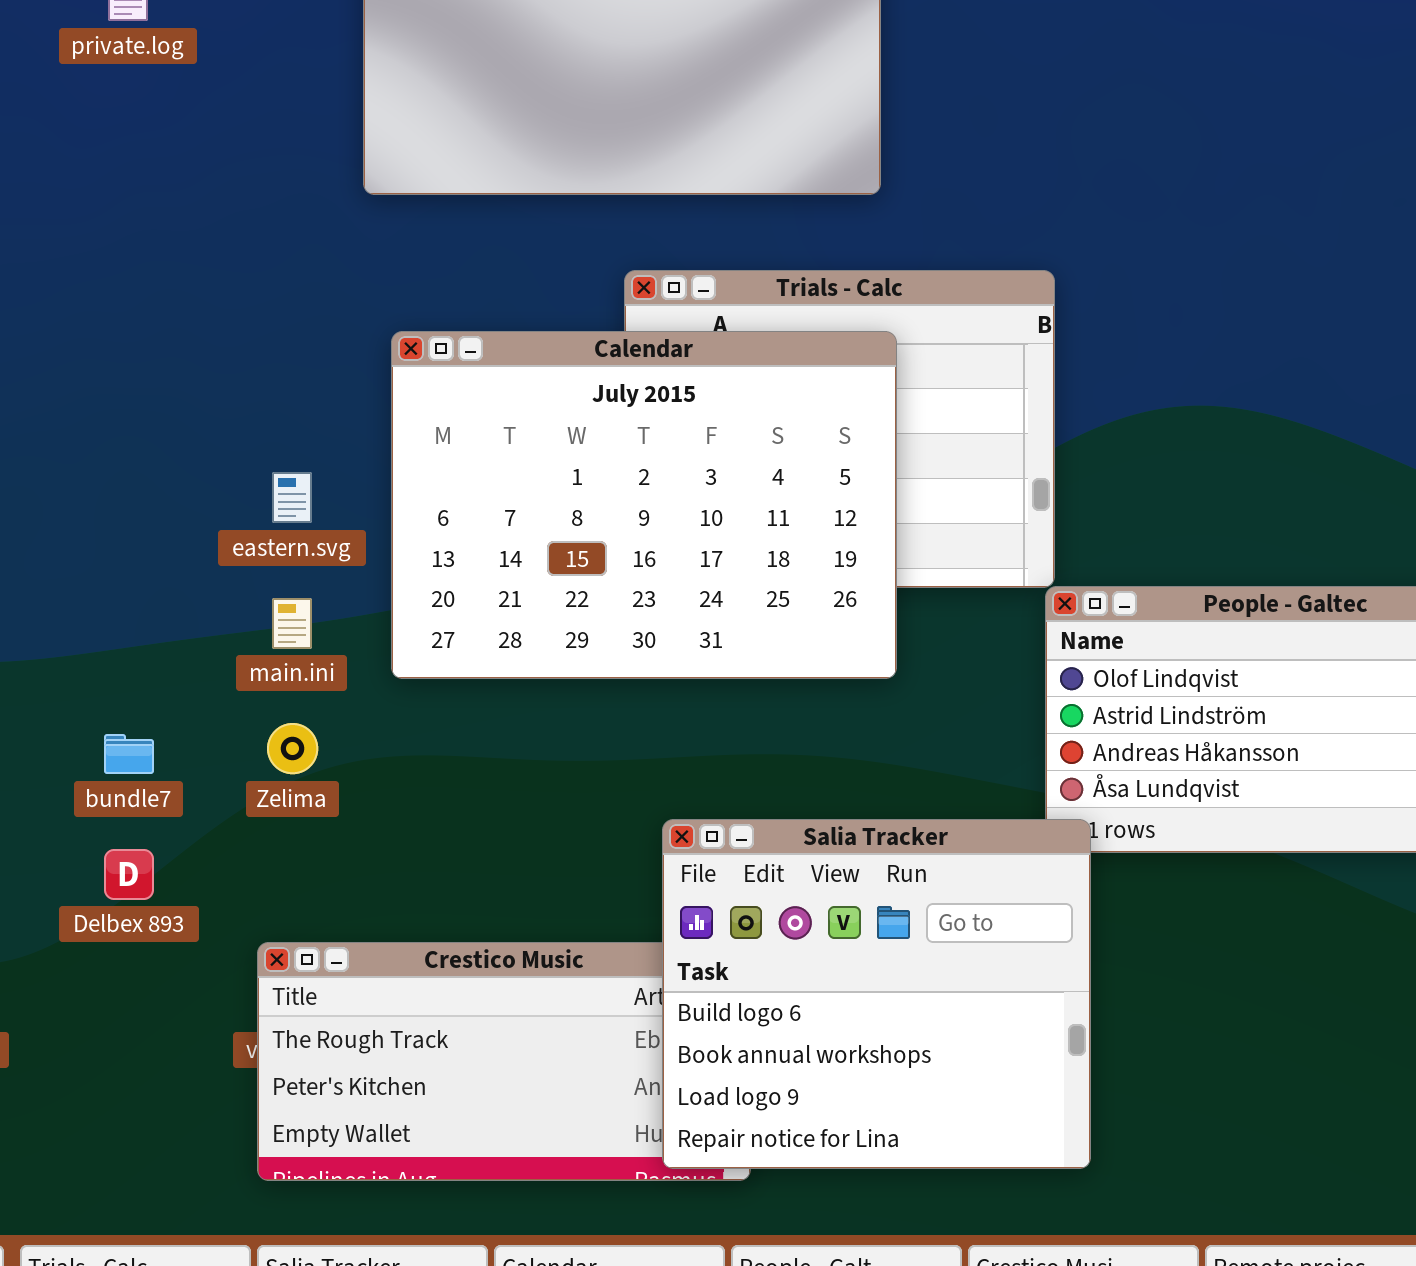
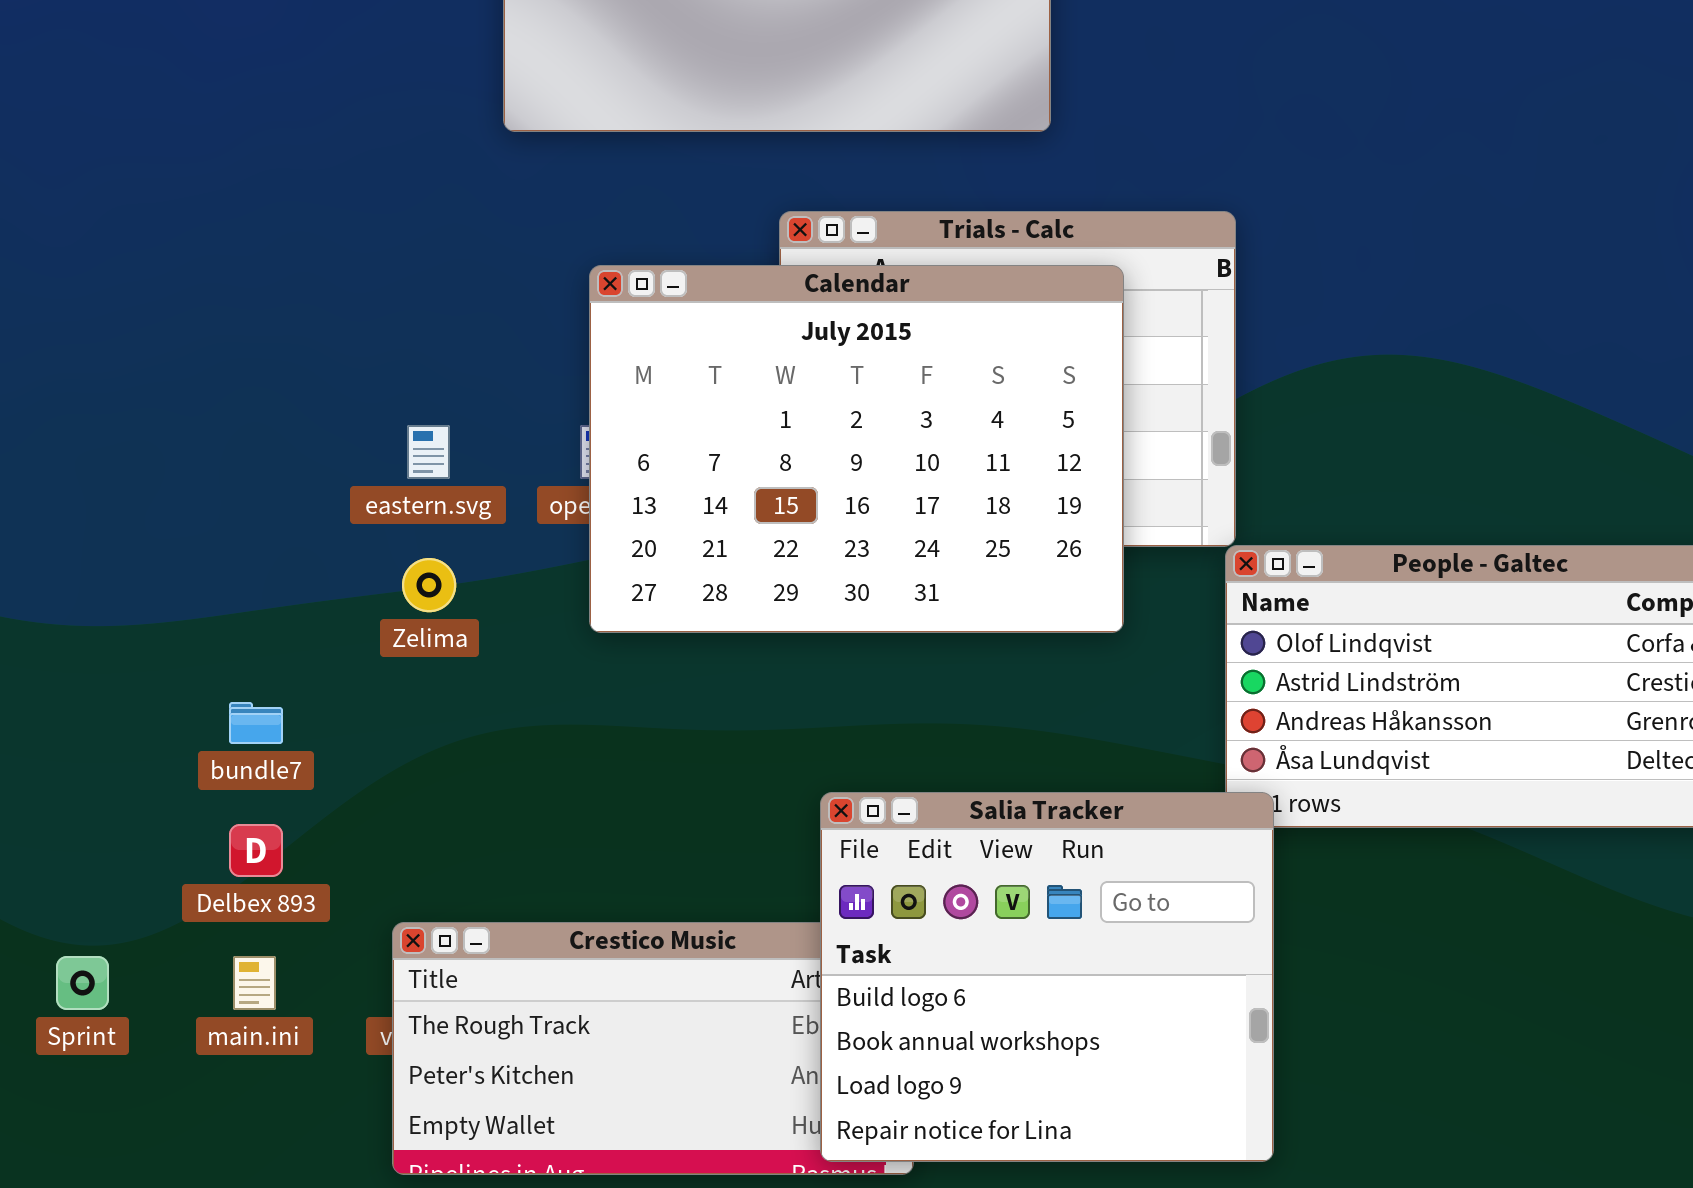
Calendar: [391,331,897,679] -> [589,265,1124,633], moved
main.ini: [272,598,312,649] -> [233,956,276,1010], moved
Zelima: [267,723,318,774] -> [402,558,456,612], moved

